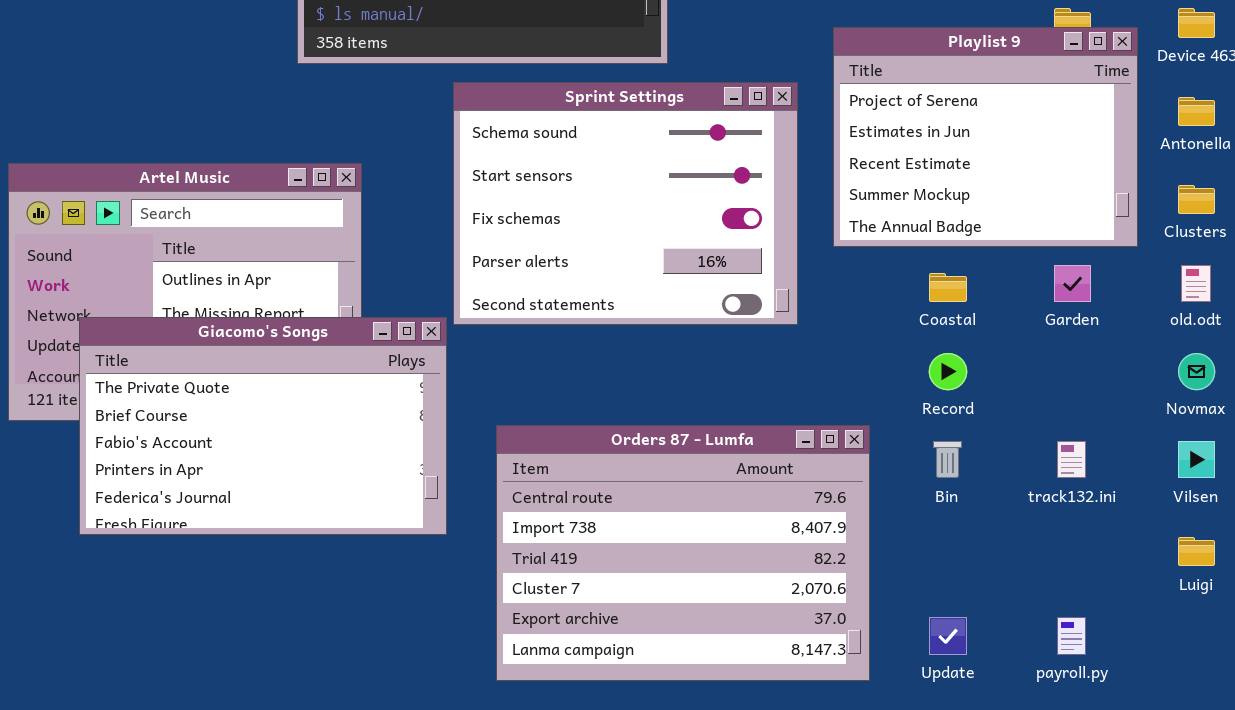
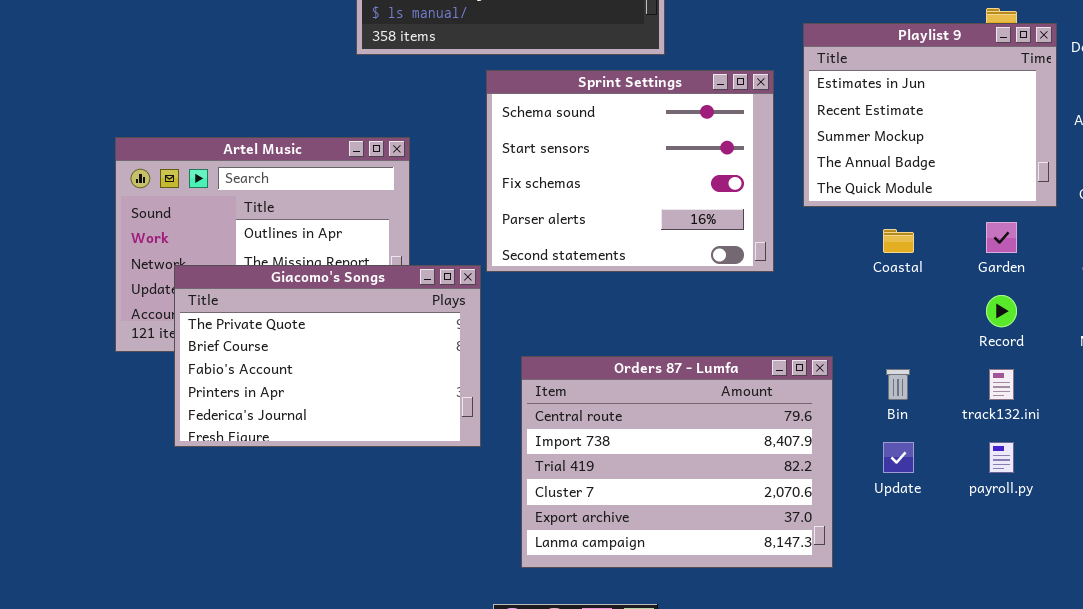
Playlist 9: [833,27,1138,247] -> [803,23,1057,207], scrolled down 1 row
Record: [929,353,967,390] -> [986,295,1017,327], moved
Update: [929,617,967,655] -> [883,442,914,473], moved
payroll.py: [1057,617,1086,655] -> [989,442,1014,473], moved

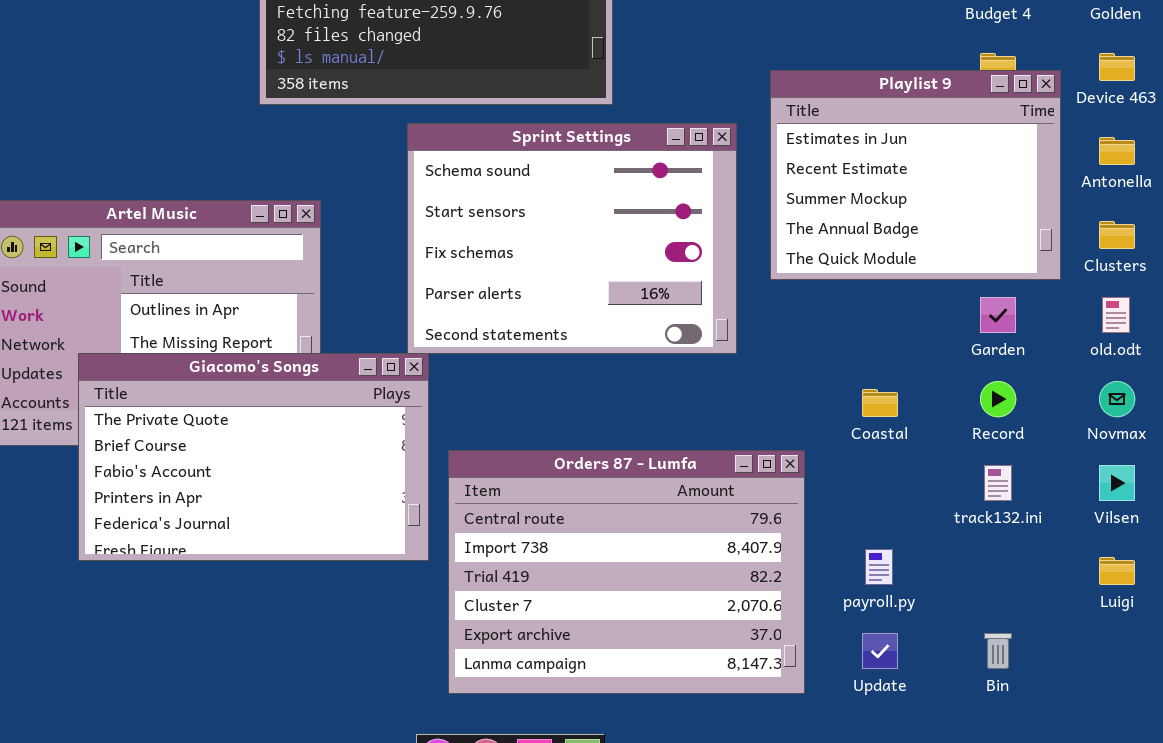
Coastal: [883,229,914,253] -> [862,389,898,417], moved
Giacomo's Songs: [174,265,481,447] -> [78,353,429,561], moved
Bin: [886,369,910,400] -> [984,633,1012,669], moved
Update: [883,442,914,473] -> [862,633,898,669], moved
payroll.py: [989,442,1014,473] -> [865,549,893,585], moved

